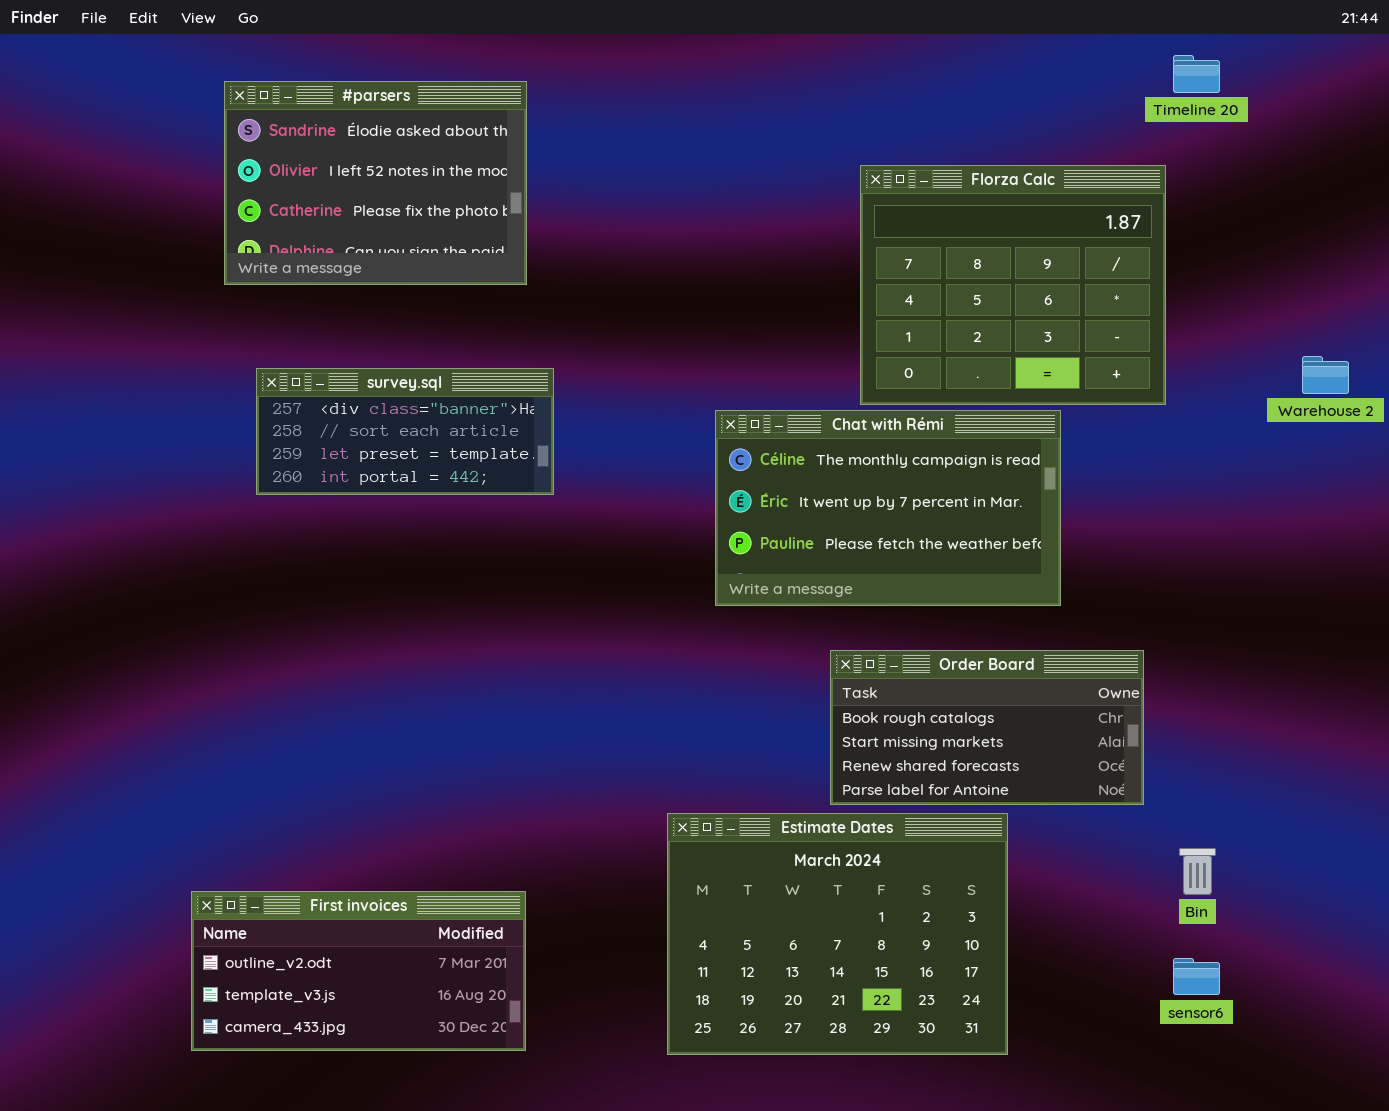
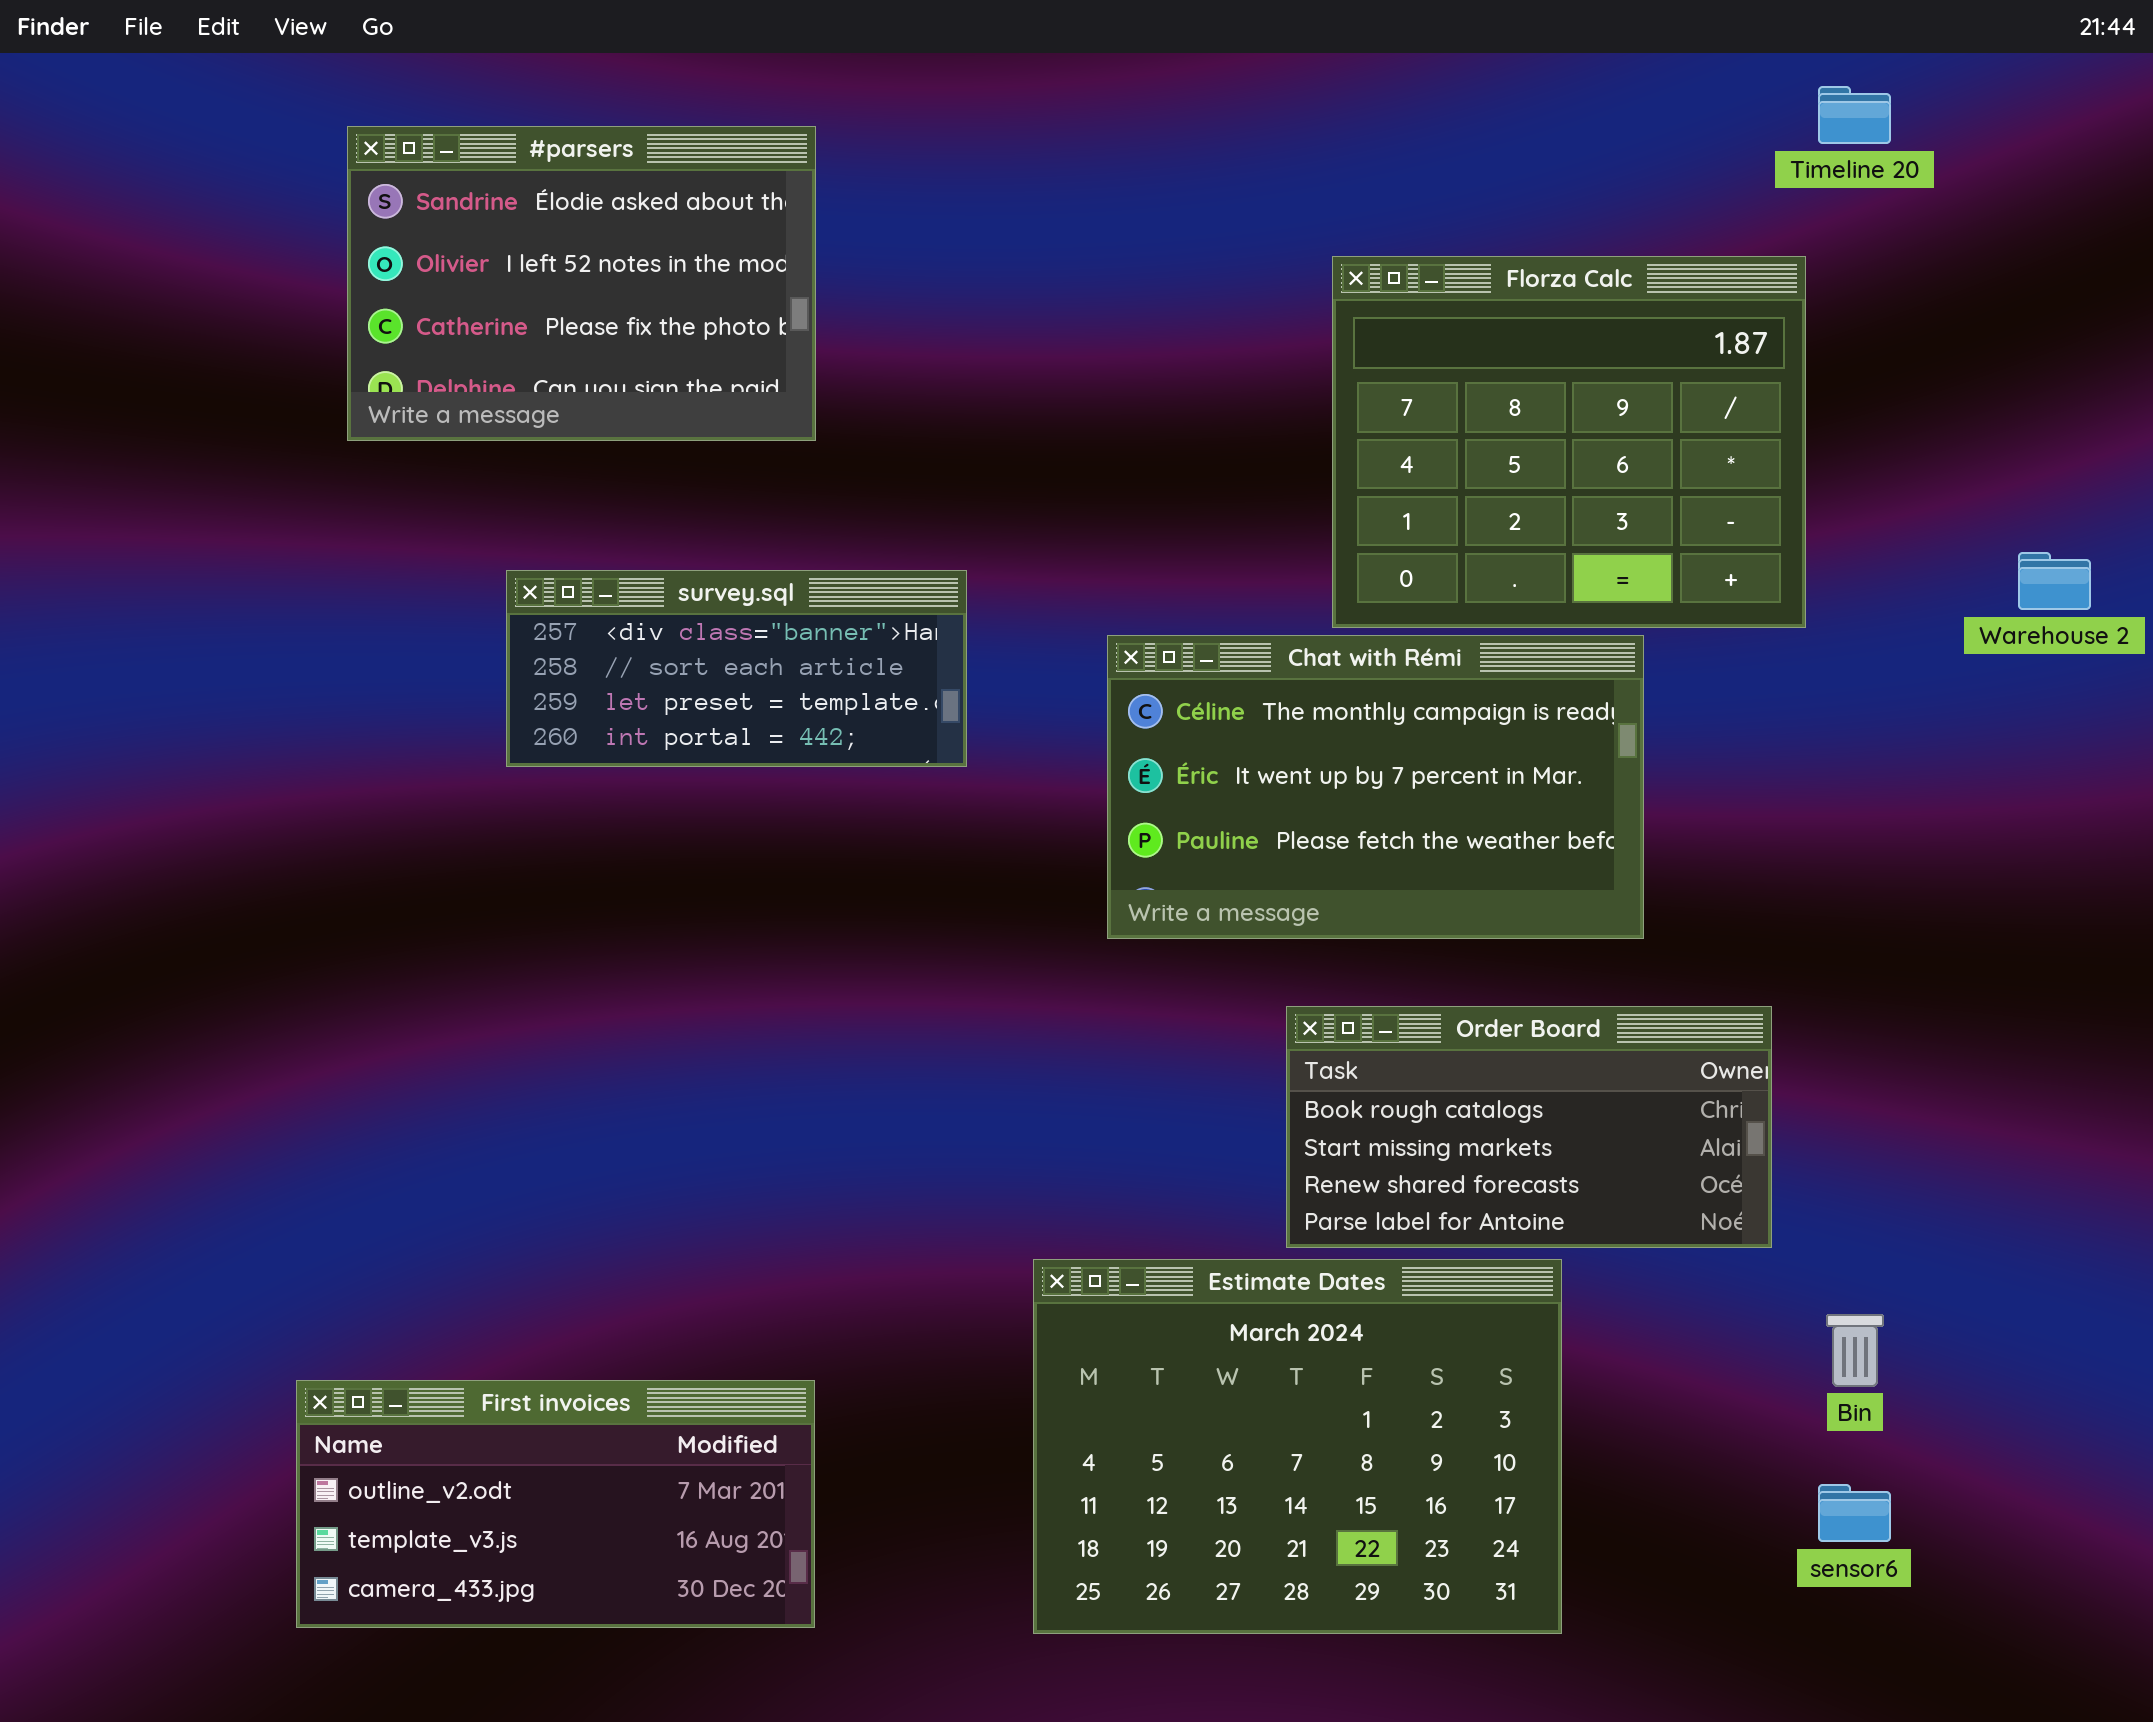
survey.sql: [256,368,554,495] -> [506,570,967,767], moved

